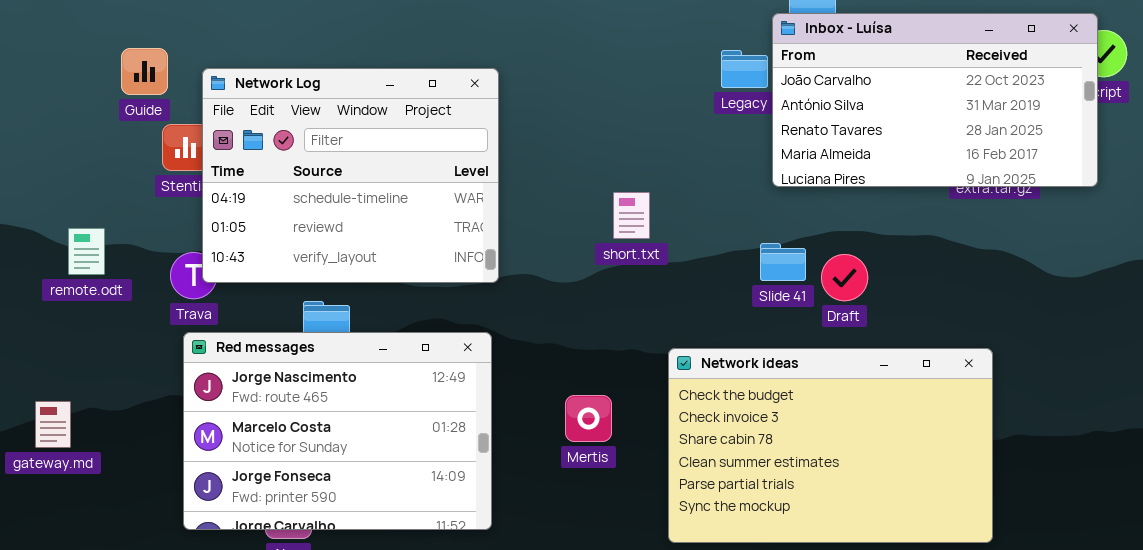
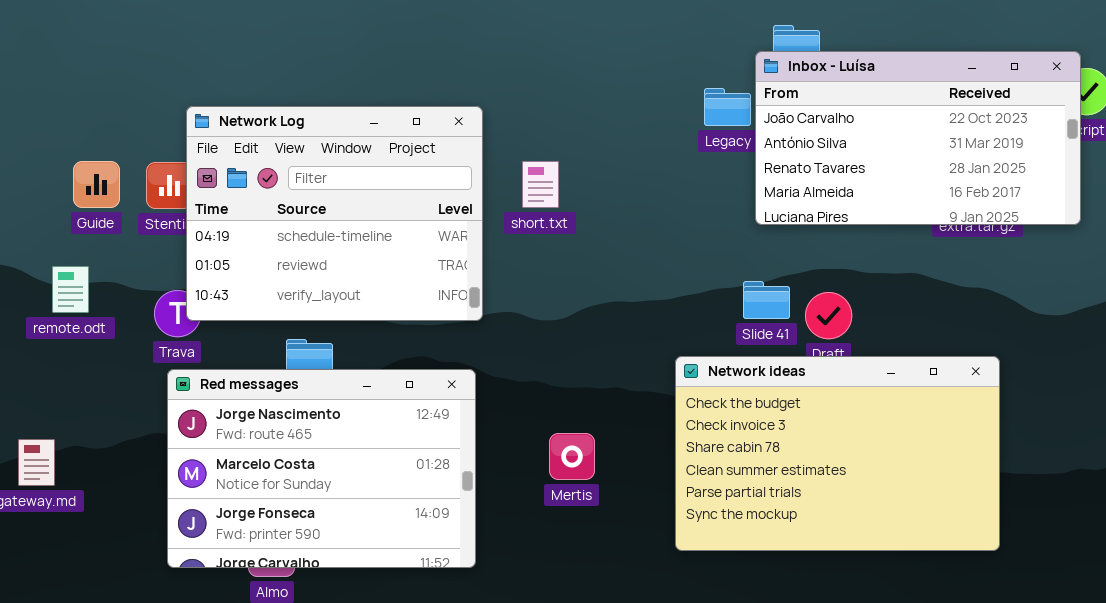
Guide: [121,48,168,95] -> [73,161,120,208], moved
short.txt: [613,192,650,239] -> [522,161,559,208], moved
Network ideas: [668,348,993,543] -> [675,356,1000,551], moved

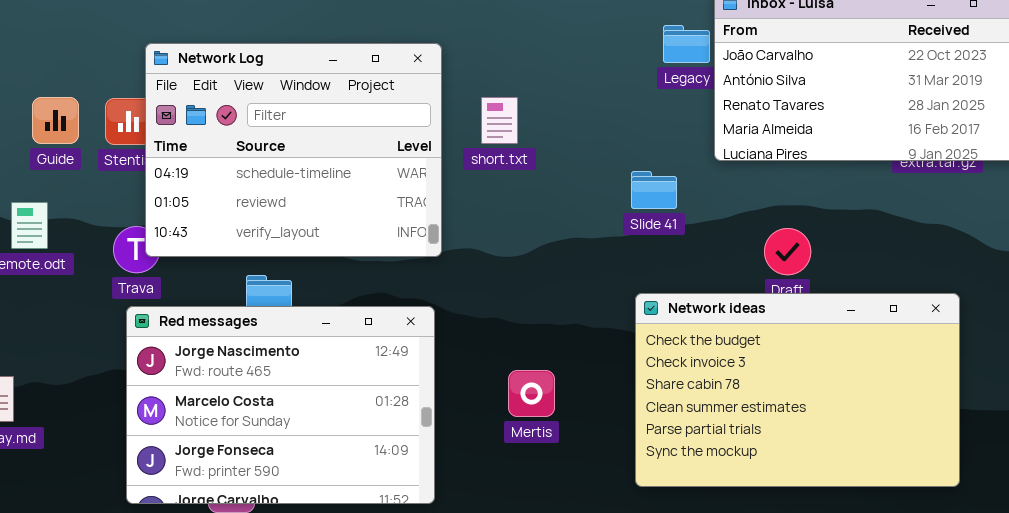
Slide 41: [743,281,790,319] -> [631,171,677,209], moved

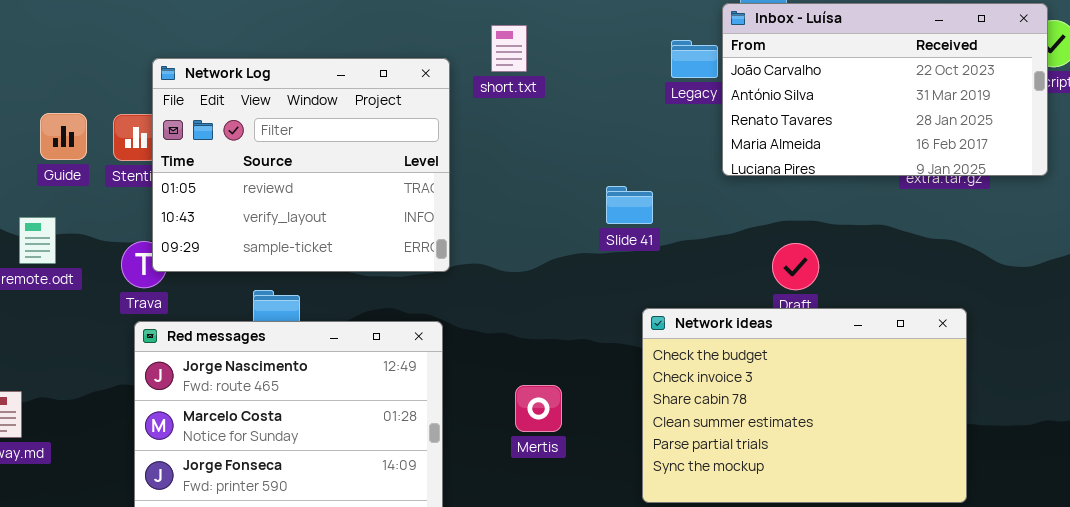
Network Log: [145,43,442,257] -> [152,58,450,272], scrolled down 1 row
short.txt: [481,97,518,144] -> [491,25,527,72], moved
Slide 41: [631,171,677,209] -> [606,186,653,224], moved

